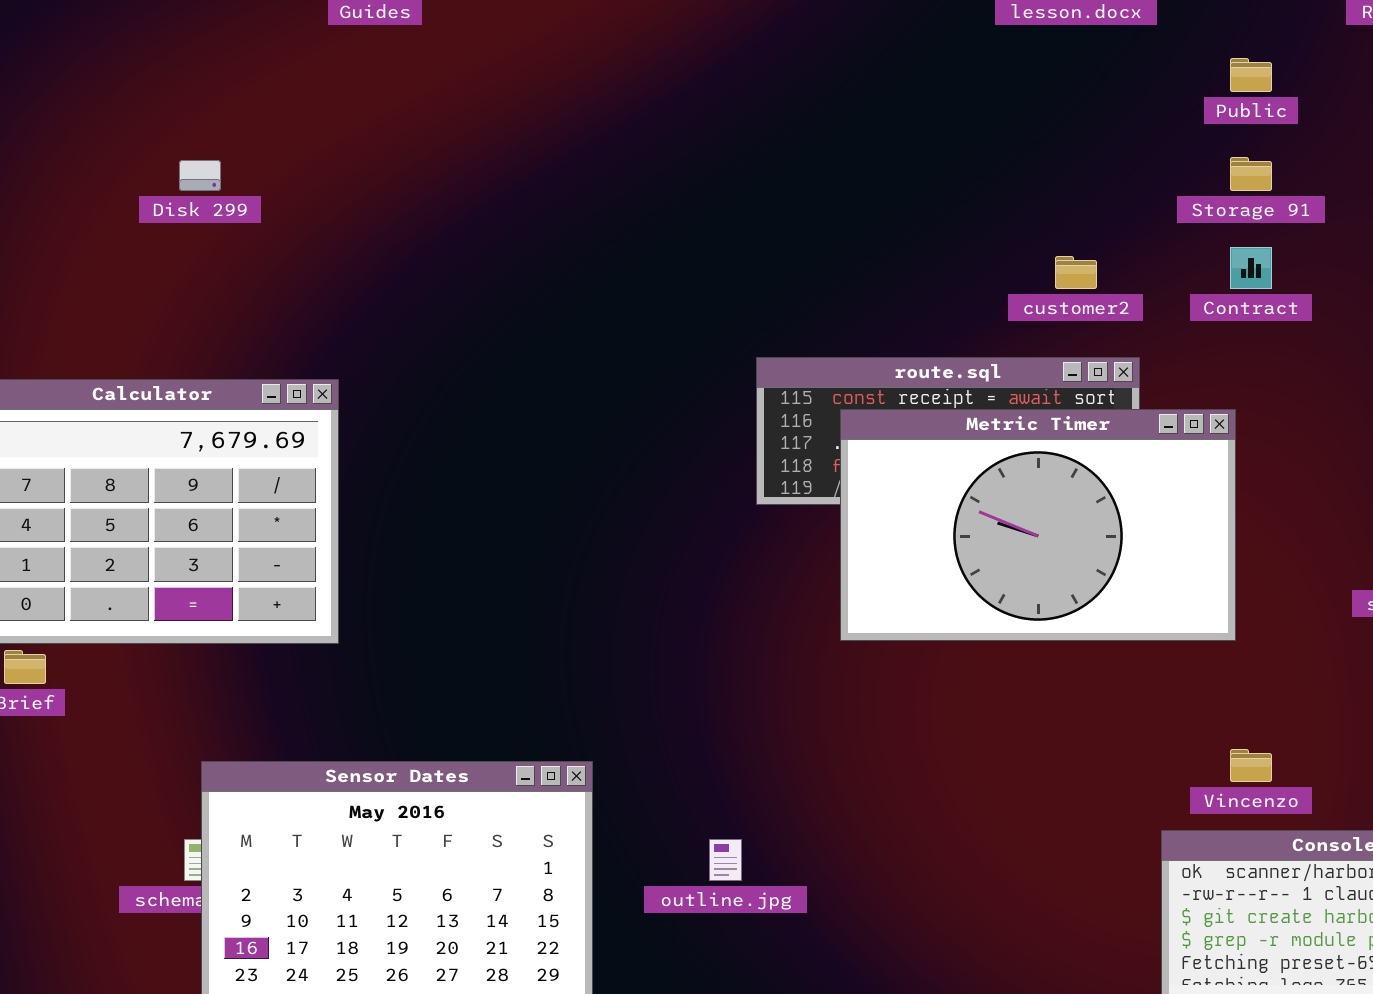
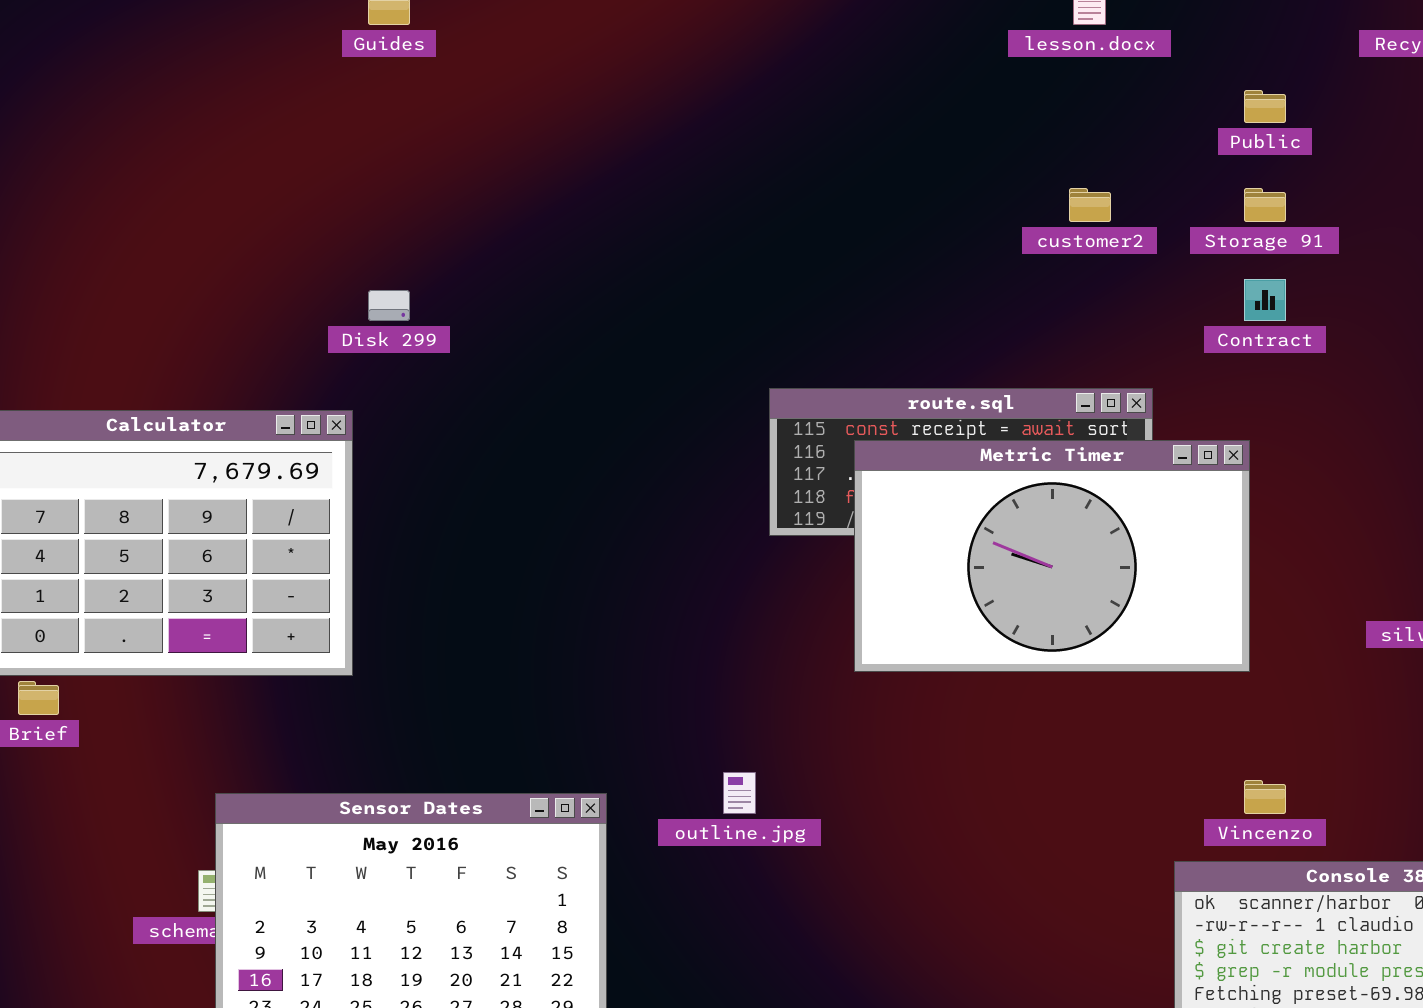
Disk 299: [179,160,221,191] -> [368,290,410,321], moved
customer2: [1055,256,1097,289] -> [1069,188,1111,222], moved
outline.jpg: [709,839,742,881] -> [723,772,756,814], moved

